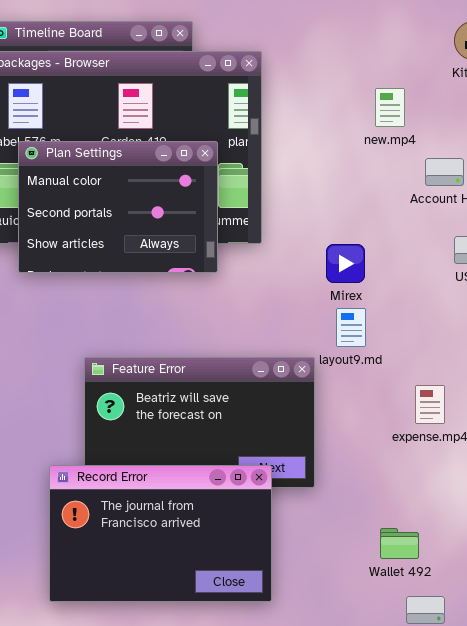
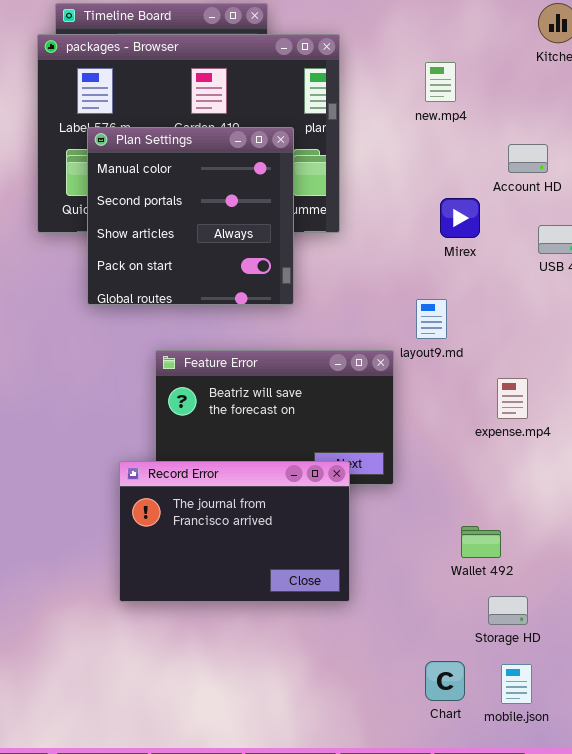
new.mp4: [375,88,405,127] -> [425,62,456,102], moved
Plan Settings: [18,141,218,273] -> [87,127,294,305], resized
Mirex: [326,244,365,283] -> [440,198,480,238], moved

